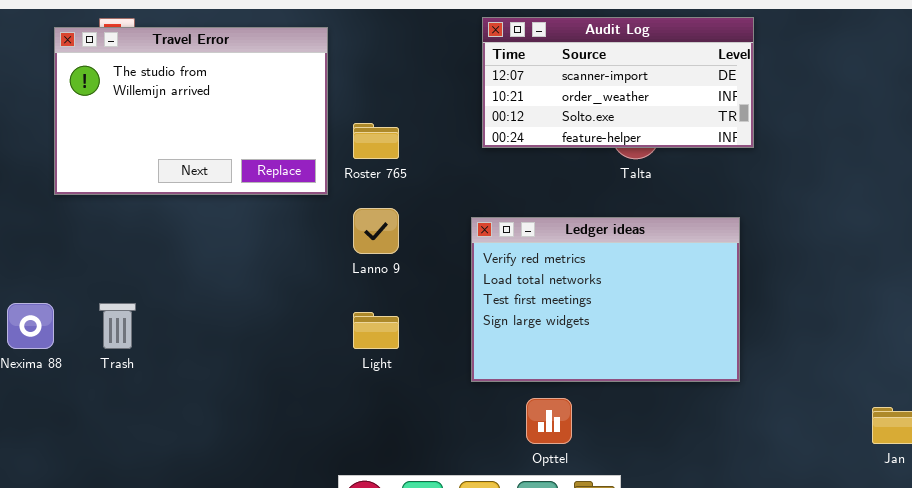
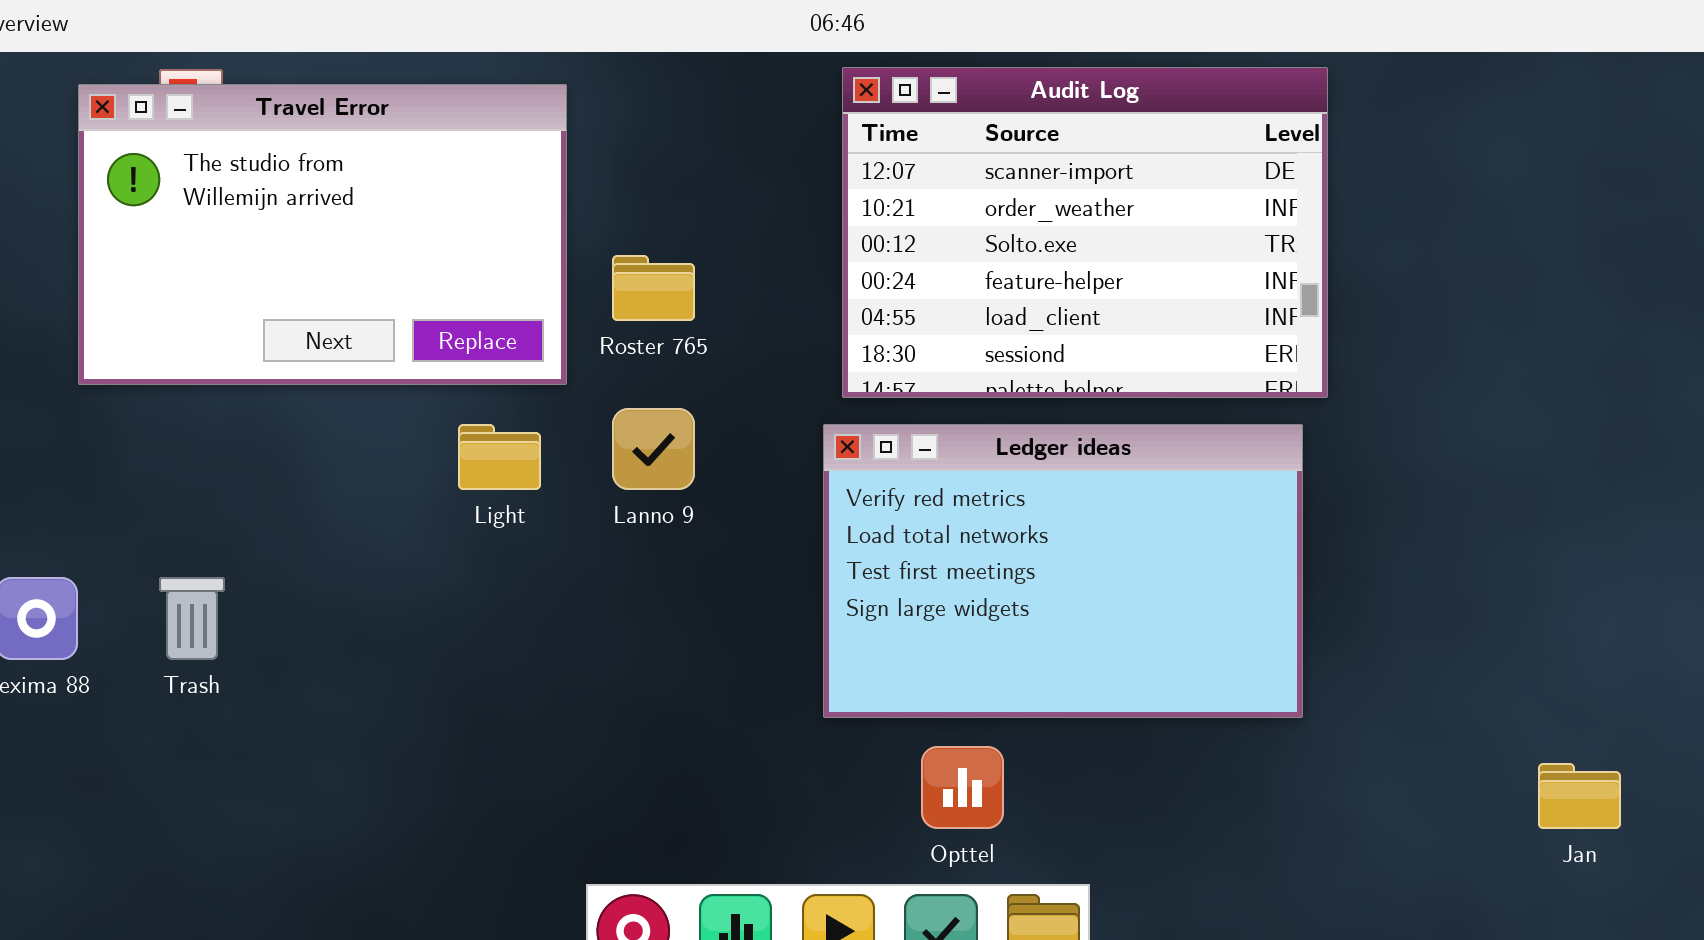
Audit Log: [482,17,754,148] -> [842,67,1328,398], resized
Light: [353,312,399,349] -> [458,424,541,490], moved

